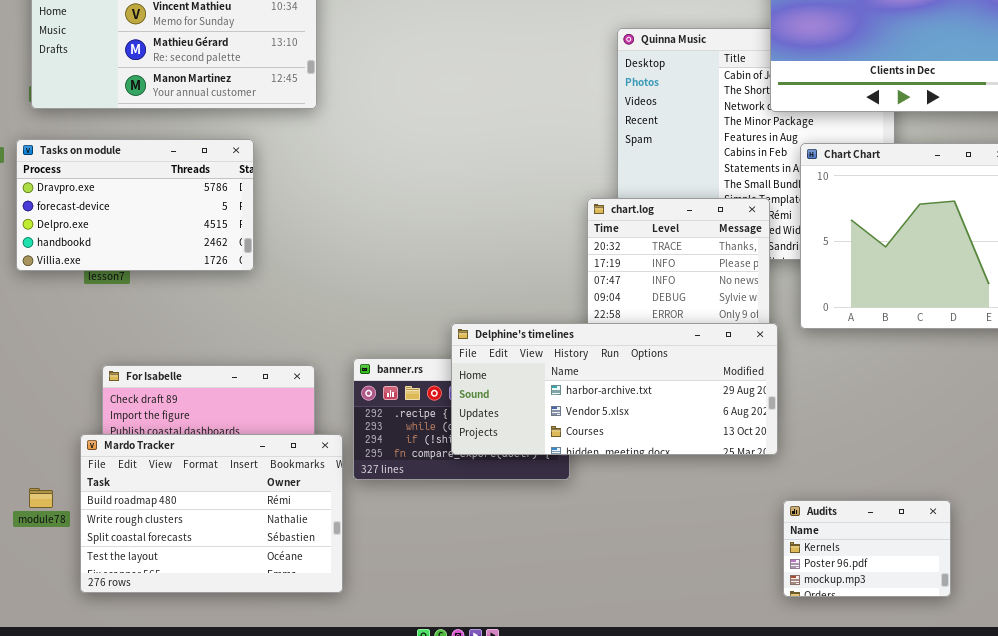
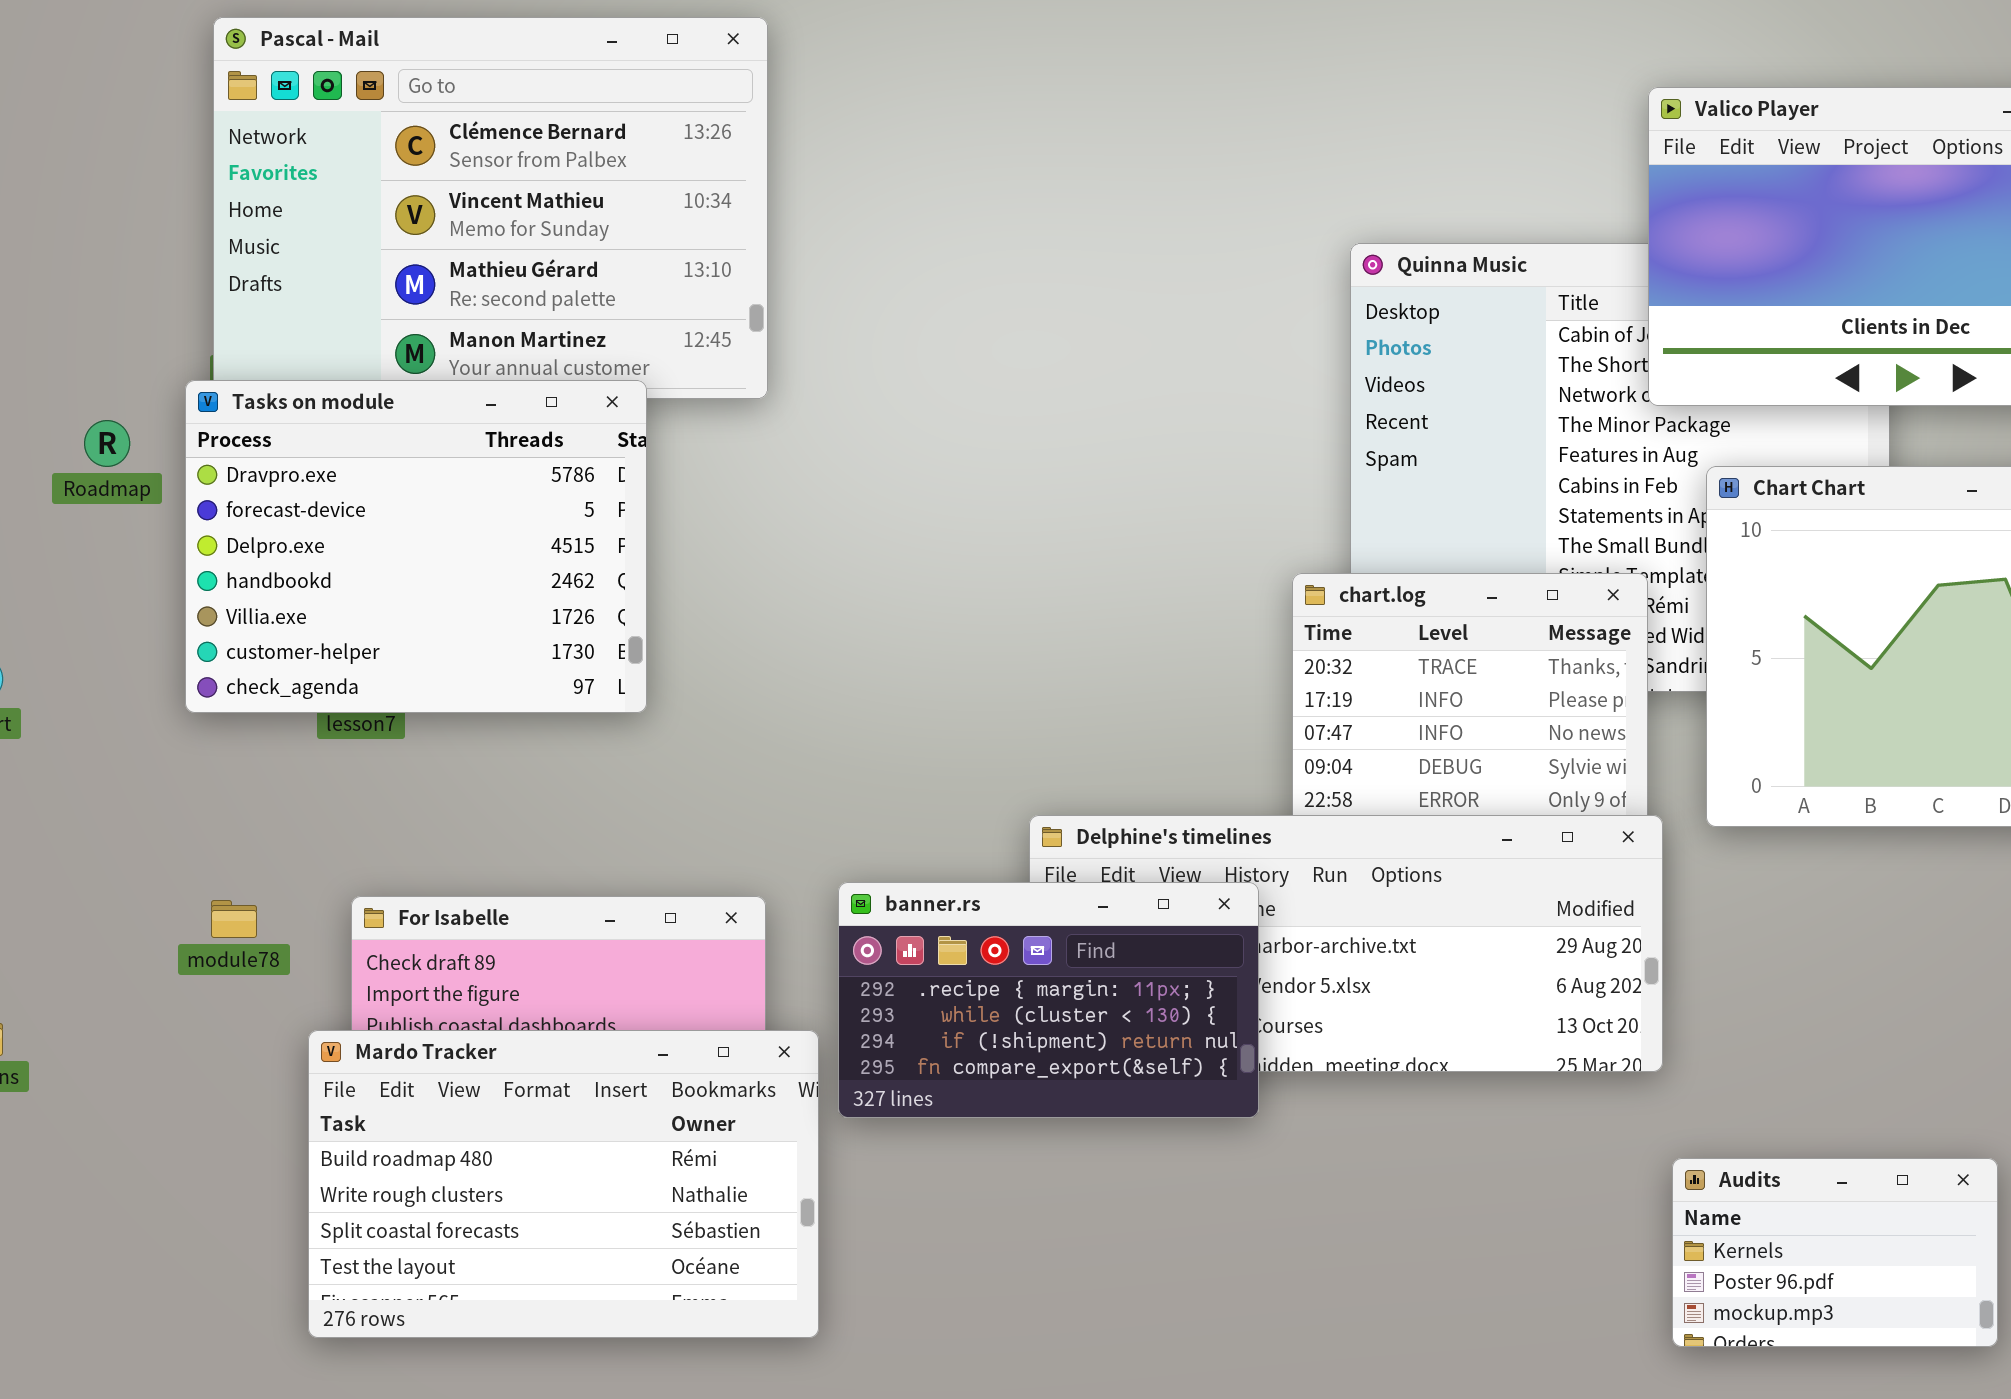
Tasks on module: [16,139,254,271] -> [185,380,647,713], resized
banner.rs: [353,358,570,480] -> [838,882,1259,1118], raised
module78: [29,488,53,508] -> [211,900,257,938], moved

